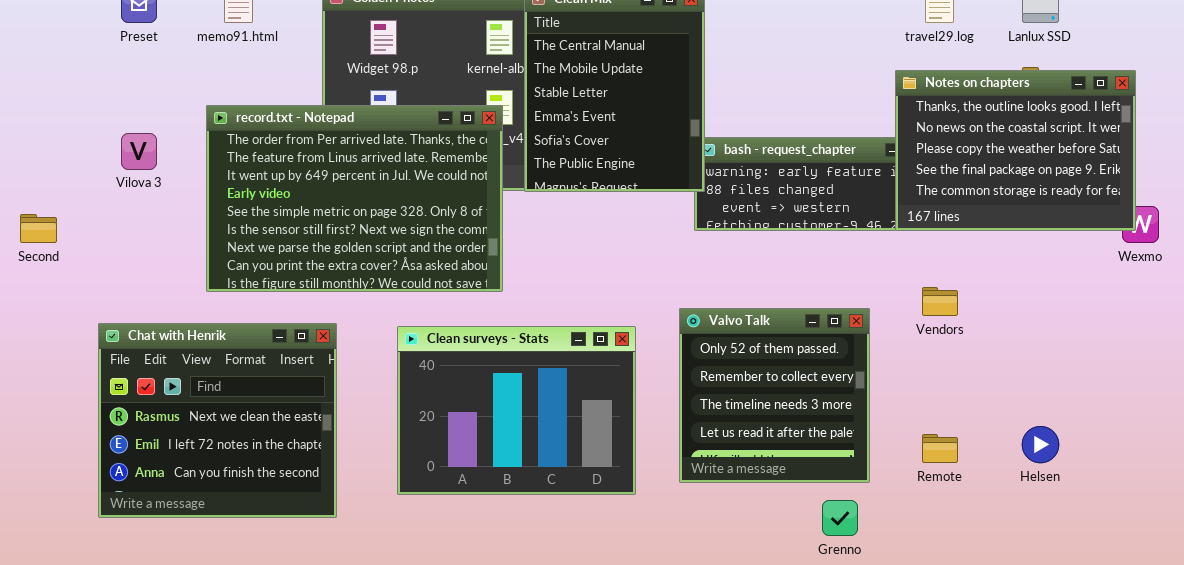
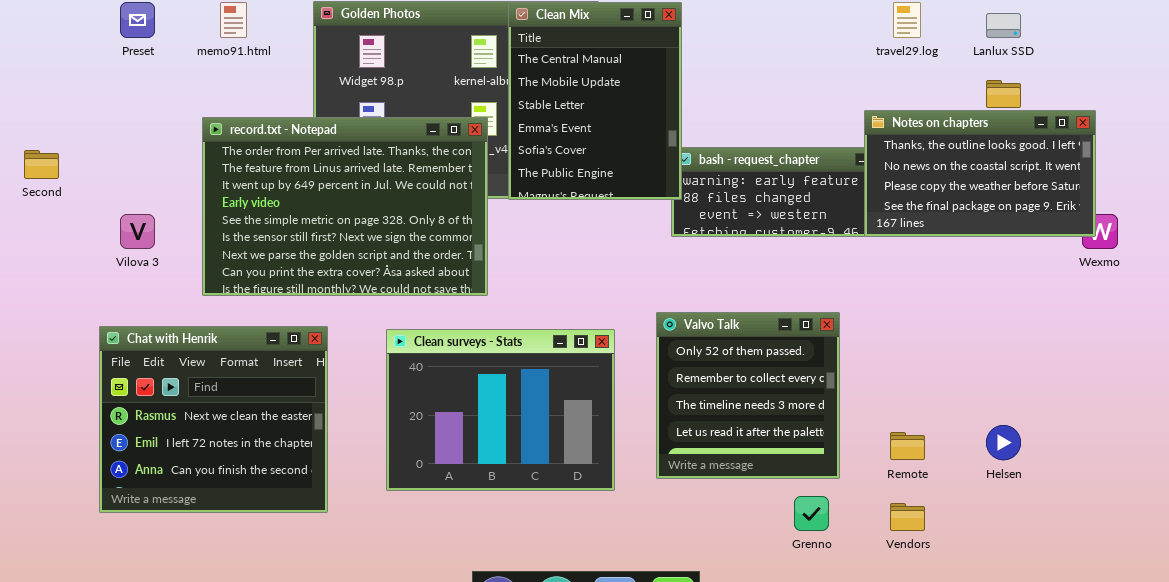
Notes on chapters: [895,70,1136,231] -> [864,110,1096,237], resized
Vilova 3: [121,133,157,170] -> [120,214,155,249], moved
Second: [20,214,57,243] -> [24,150,59,179], moved
Vendors: [922,287,958,316] -> [890,503,925,531], moved

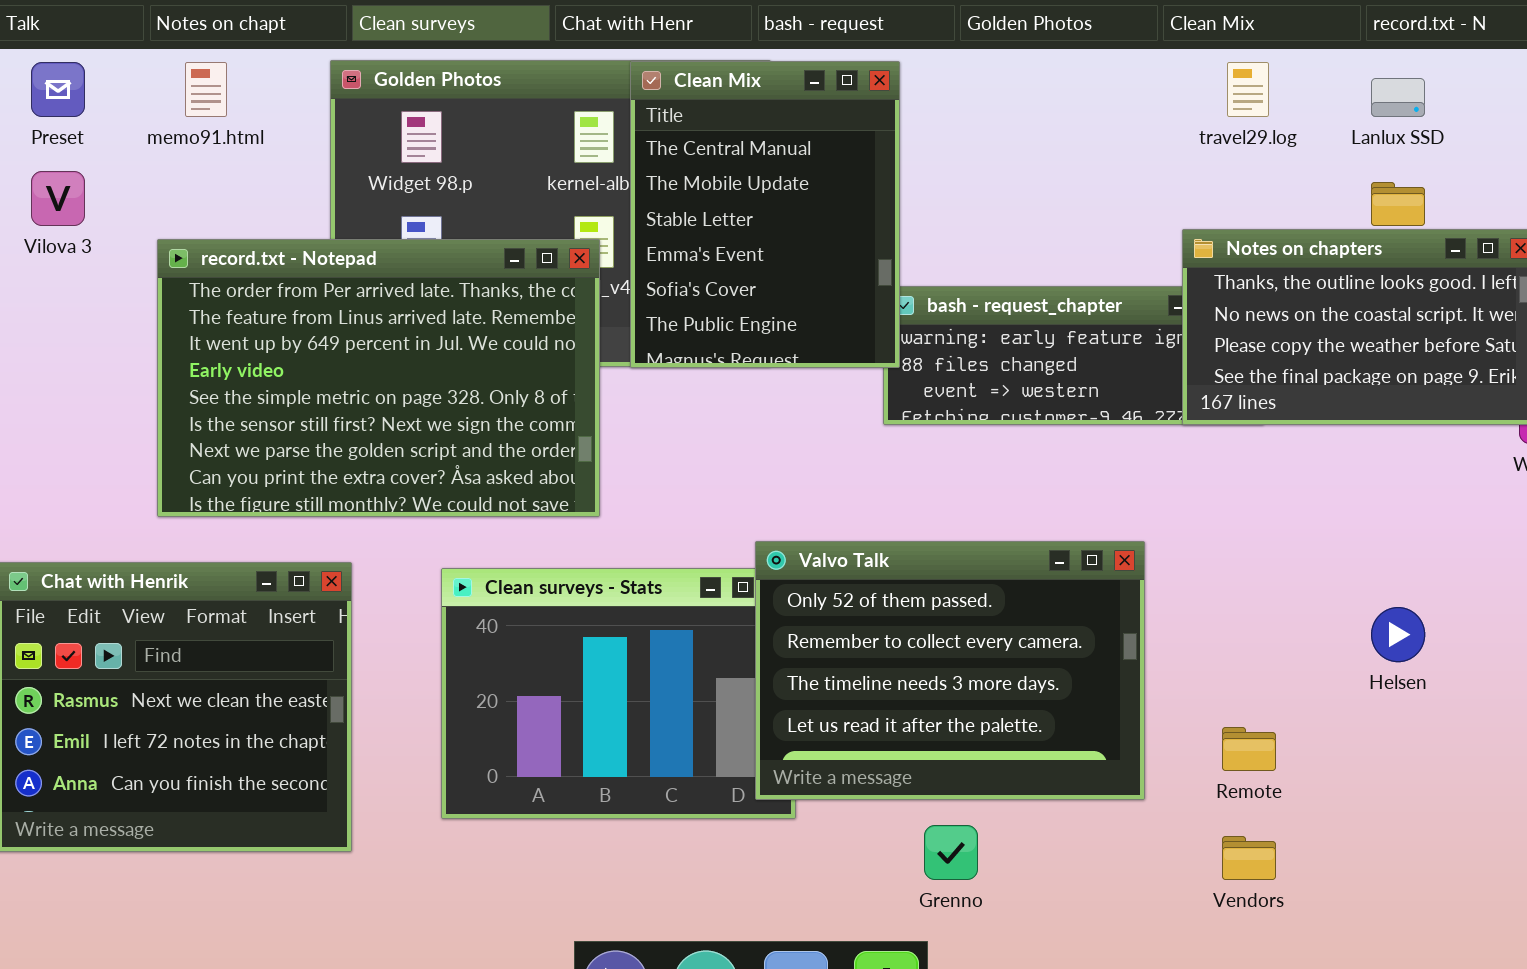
Vilova 3: [120,214,155,249] -> [31,171,85,226], moved
Valvo Talk: [656,312,840,479] -> [755,541,1145,800], resized
Helsen: [986,425,1021,460] -> [1371,607,1425,662], moved
Grenno: [794,496,829,531] -> [924,825,978,880], moved

